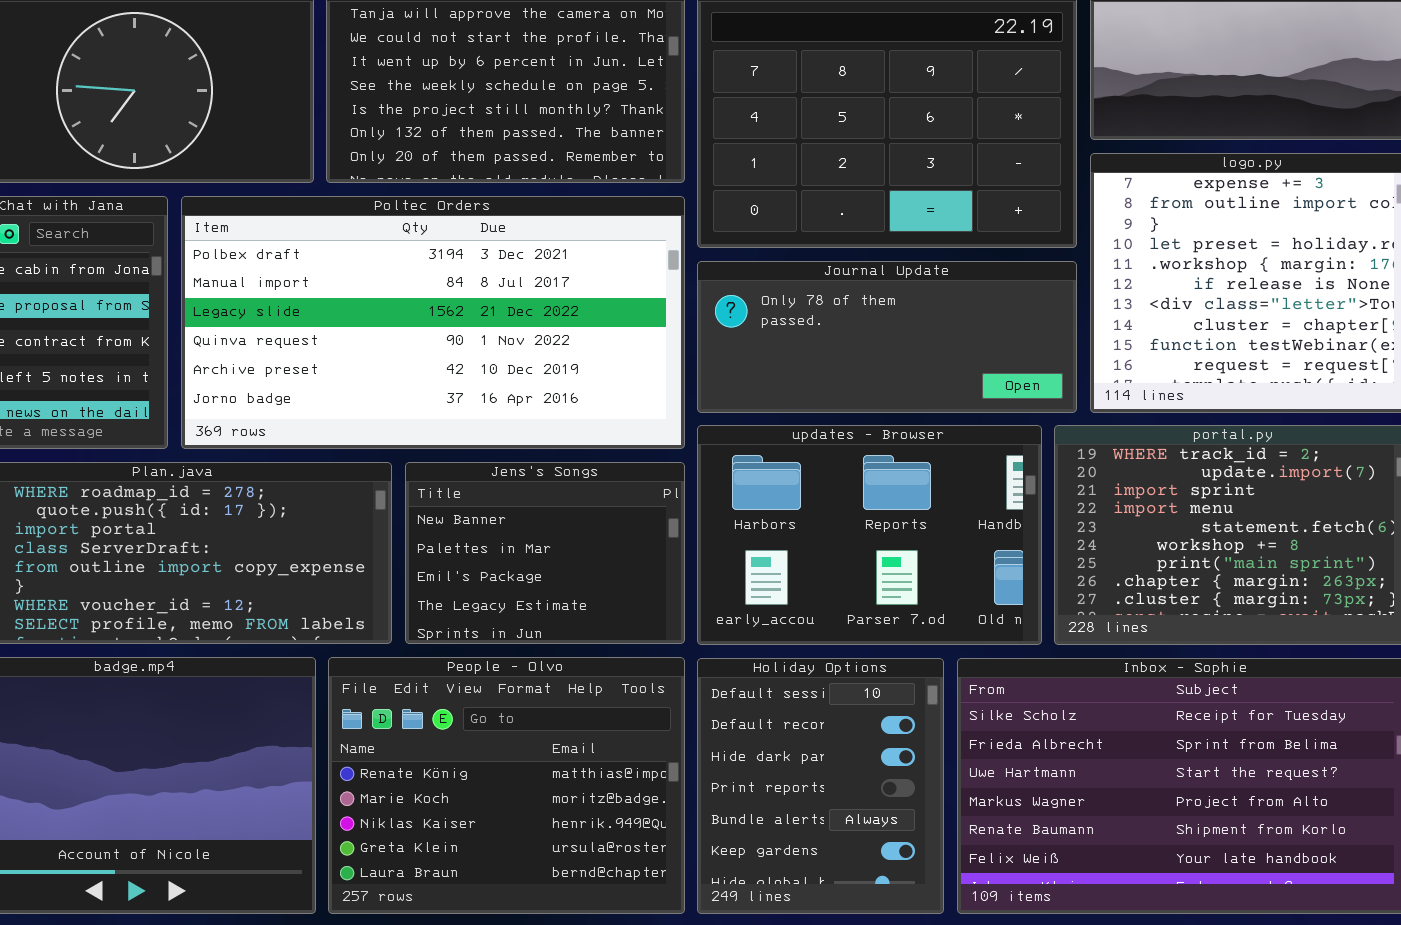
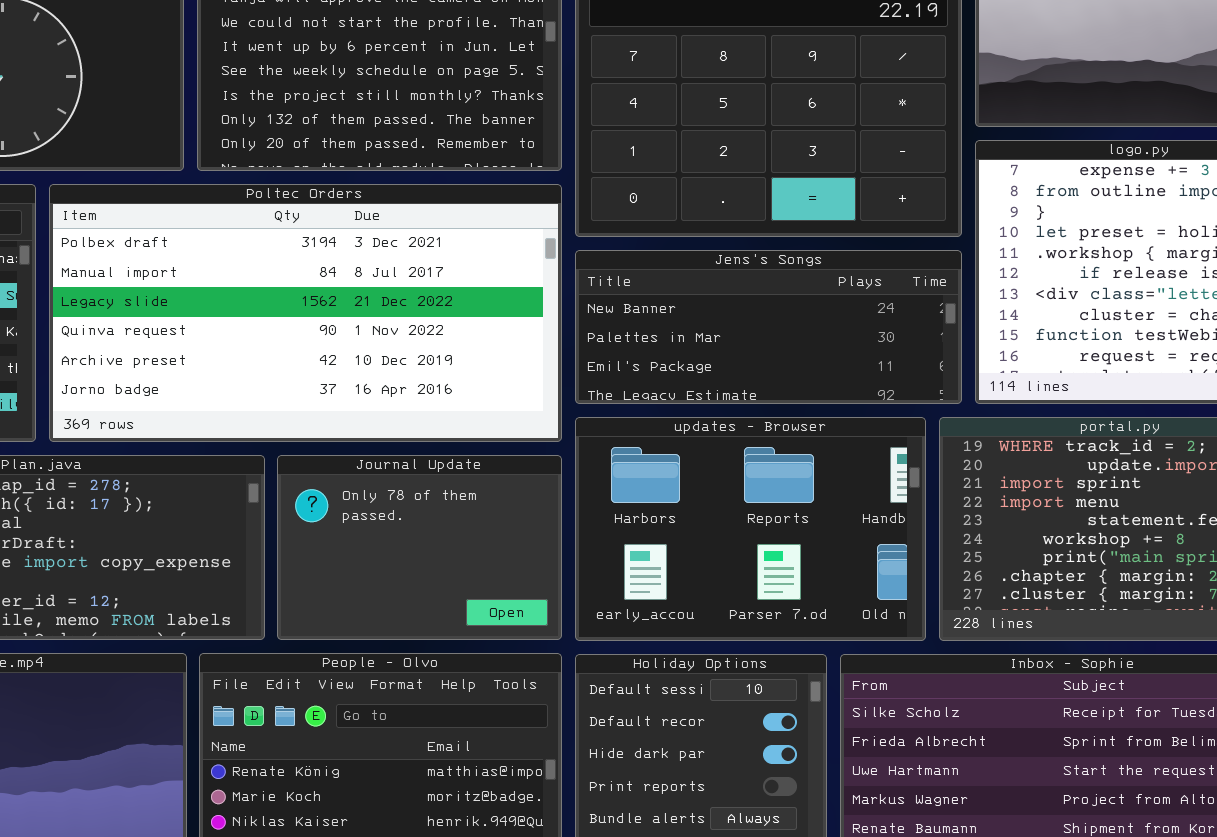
Journal Update: [697,261,1077,413] -> [277,455,562,640], moved, resized
Jens's Songs: [405,462,685,644] -> [575,250,962,404], moved, resized

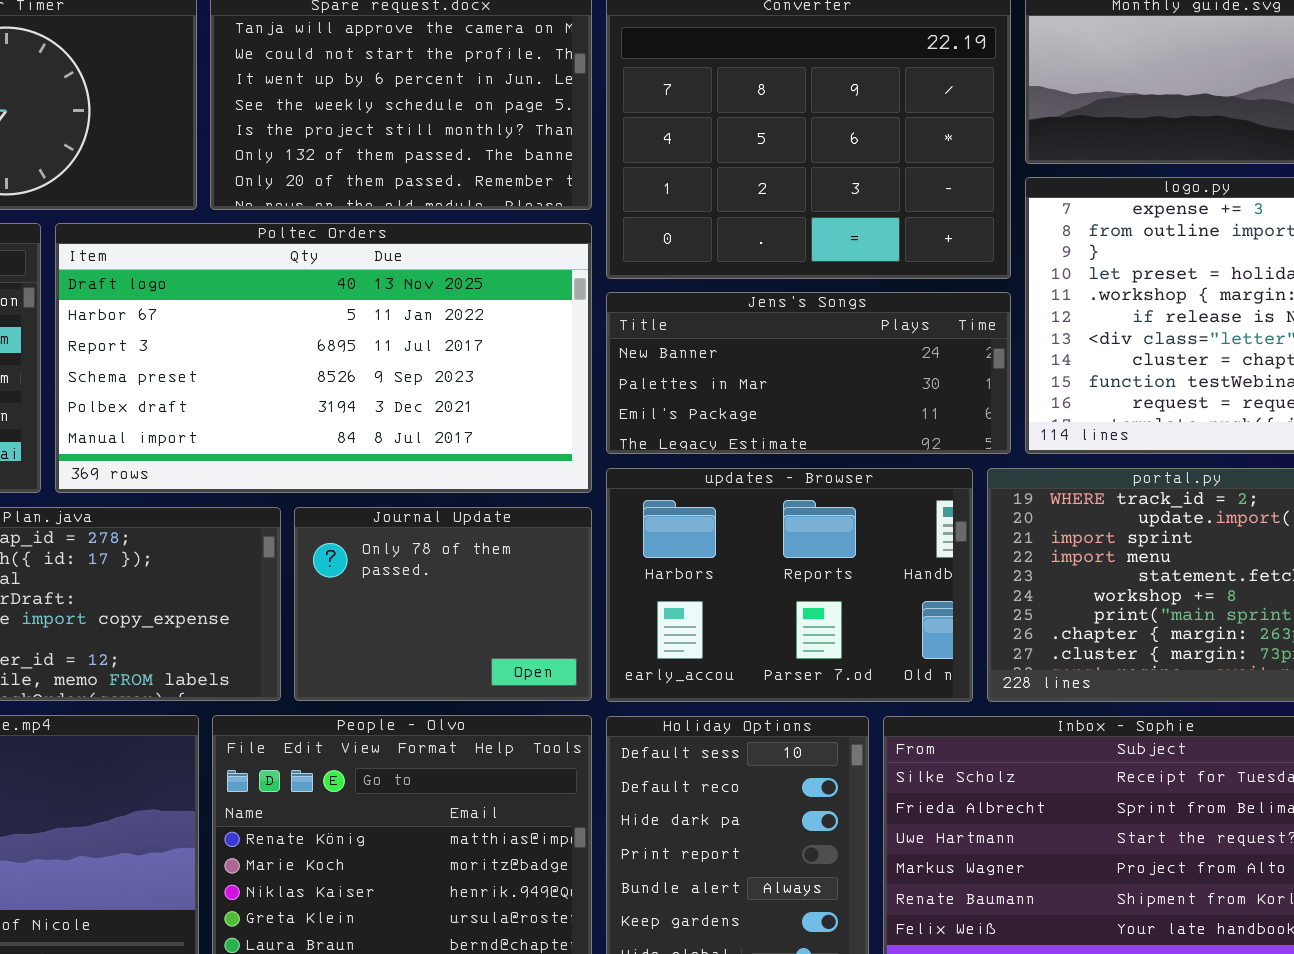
Poltec Orders: [49,184,562,442] -> [55,223,592,493], scrolled up 4 rows

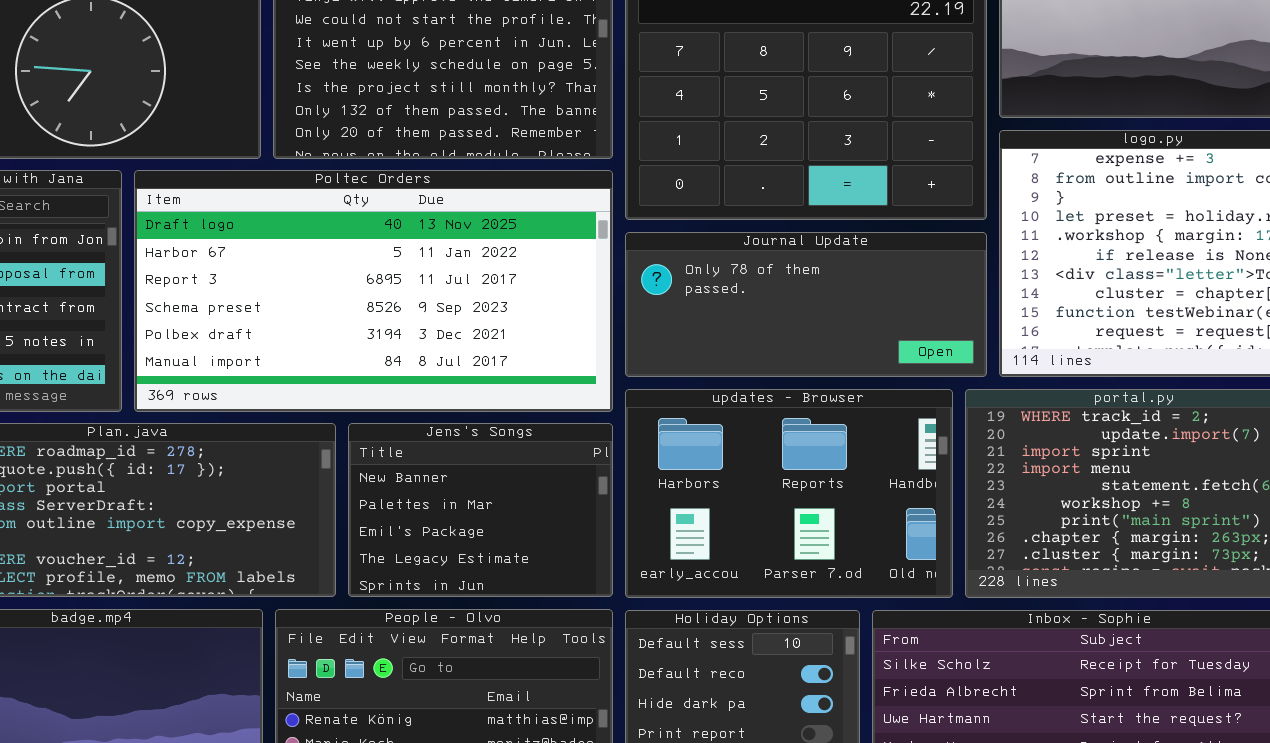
Jens's Songs: [606,292,1011,454] -> [348,423,613,597], moved, resized
Journal Update: [294,507,592,701] -> [625,232,987,377], moved, resized

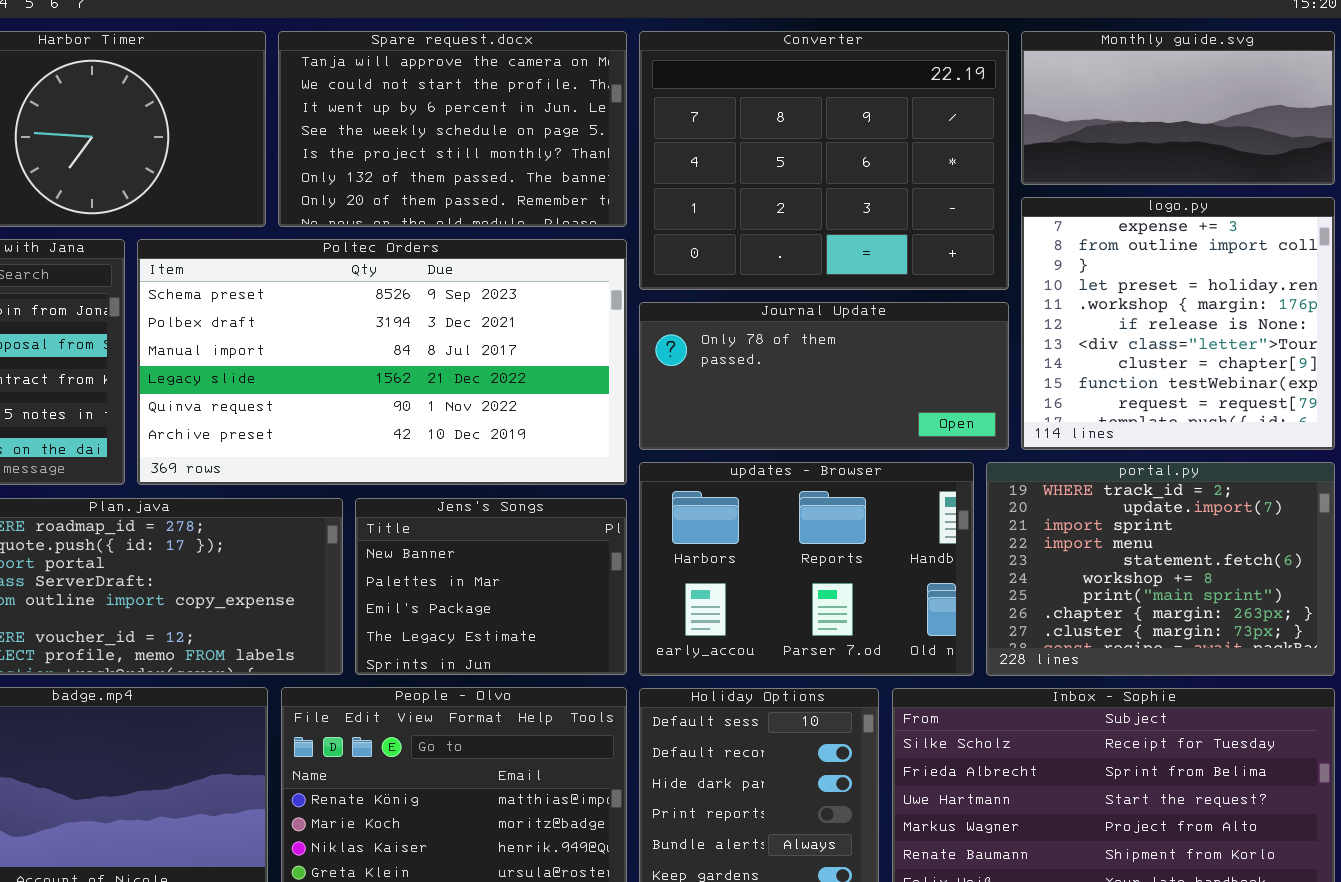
Poltec Orders: [134,170,613,412] -> [137,239,627,485], scrolled down 3 rows

